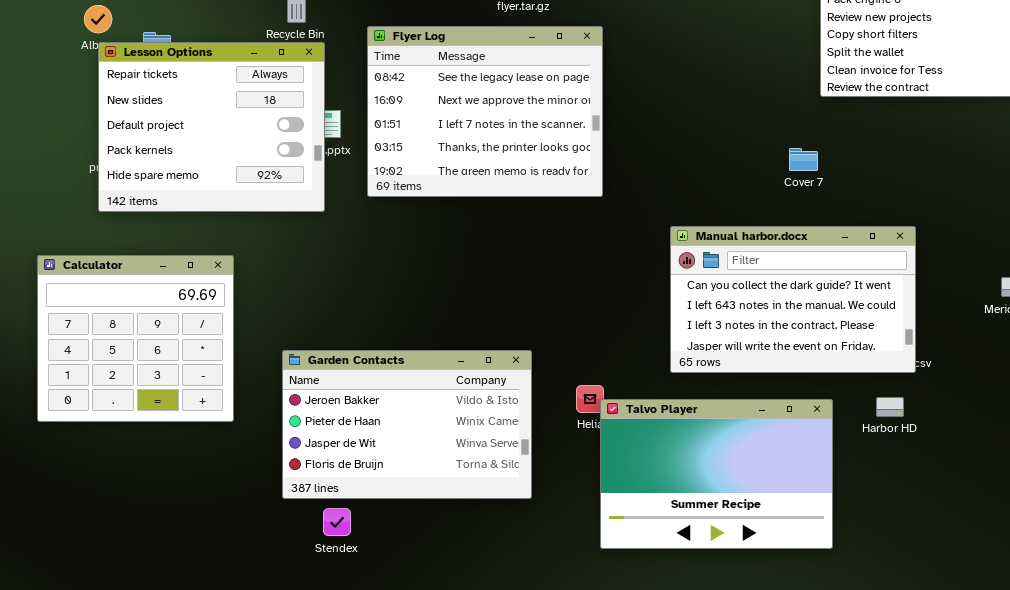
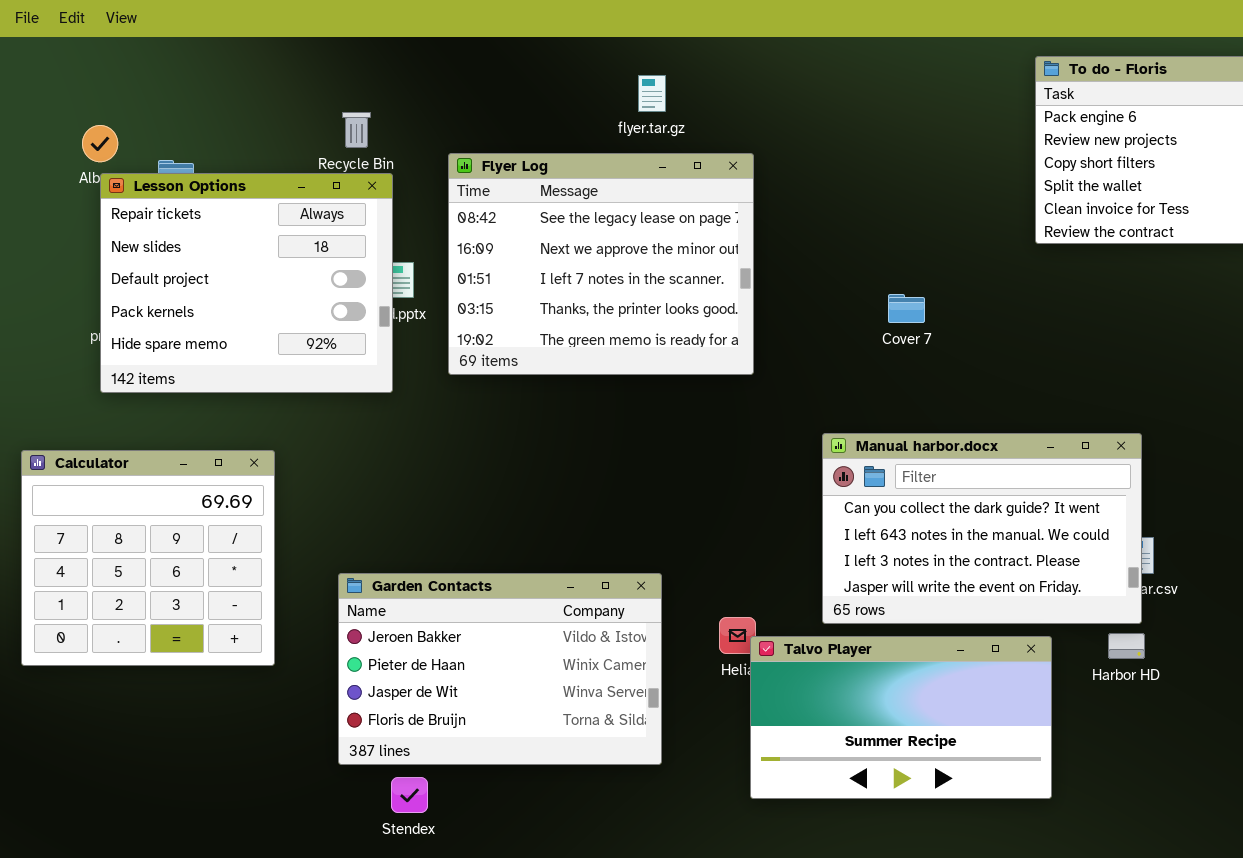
Cover 7: [789,148,818,171] -> [888,294,925,323], moved
Manual harbor.docx: [670,226,916,373] -> [822,433,1142,624], moved
Talvo Player: [600,399,833,549] -> [750,636,1052,799], resized

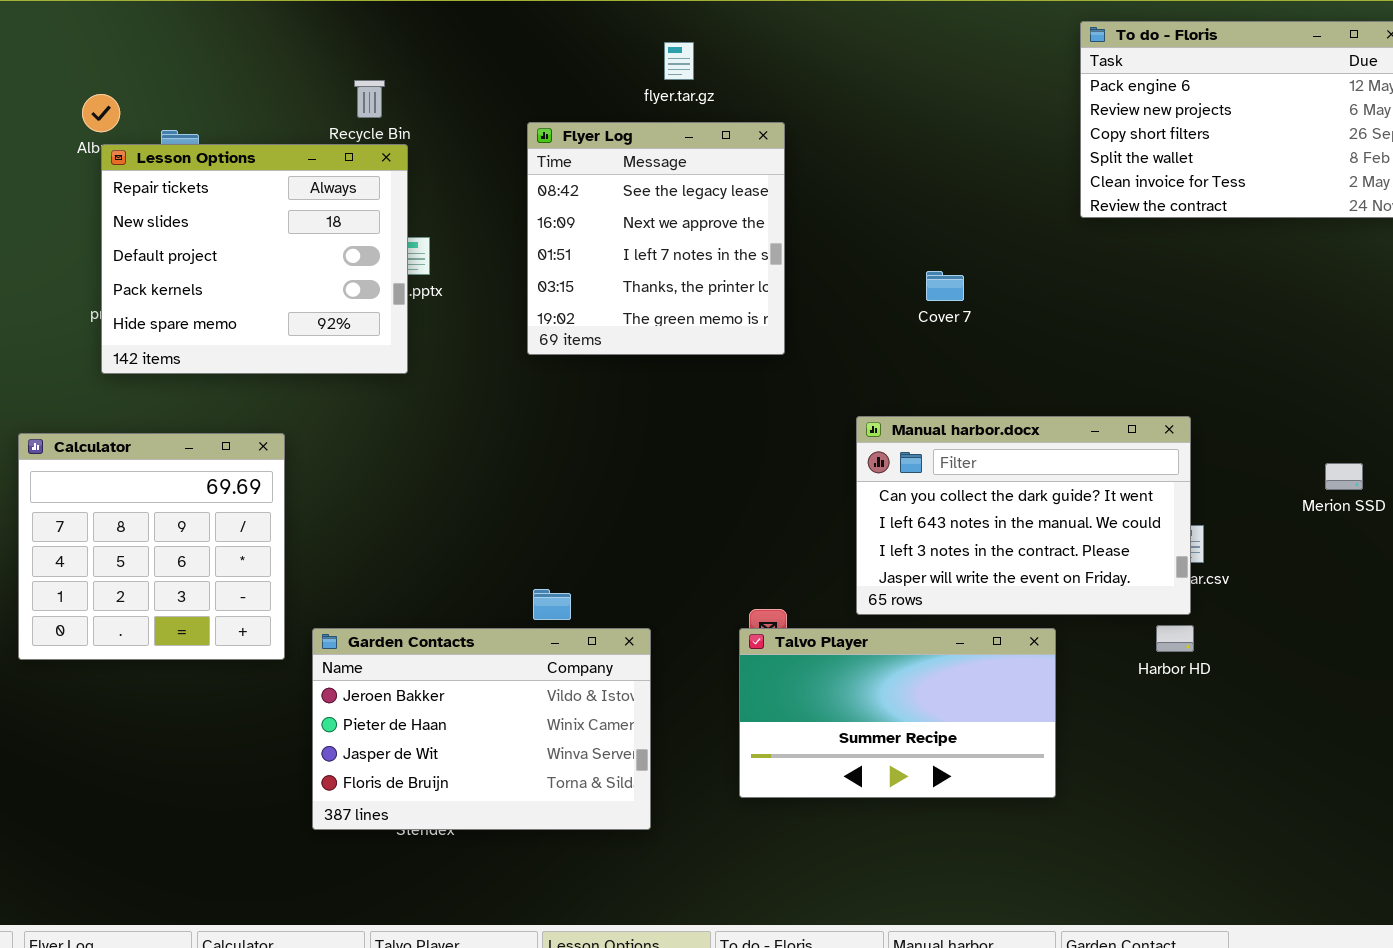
Flyer Log: [448,153,754,375] -> [527,122,785,355], resized
Garden Contacts: [338,573,662,765] -> [312,628,651,830], moved
Talvo Player: [750,636,1052,799] -> [739,628,1056,798], moved

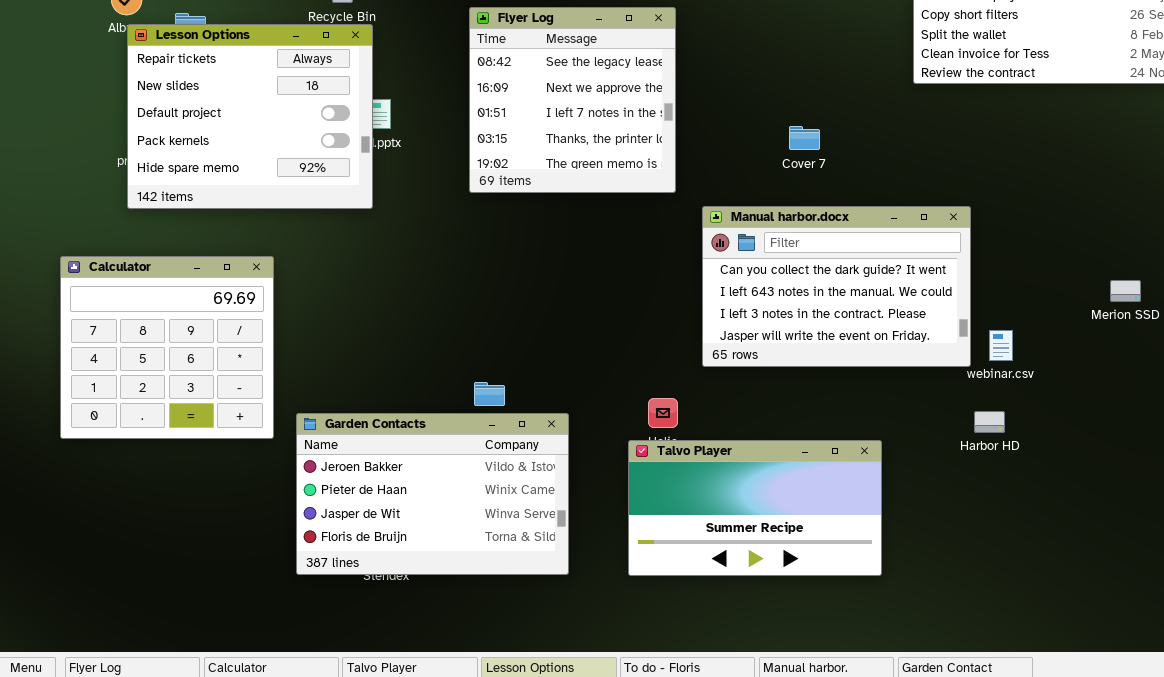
Manual harbor.docx: [856,416,1191,615] -> [702,206,971,367], moved
Talvo Player: [739,628,1056,798] -> [628,440,882,576], moved

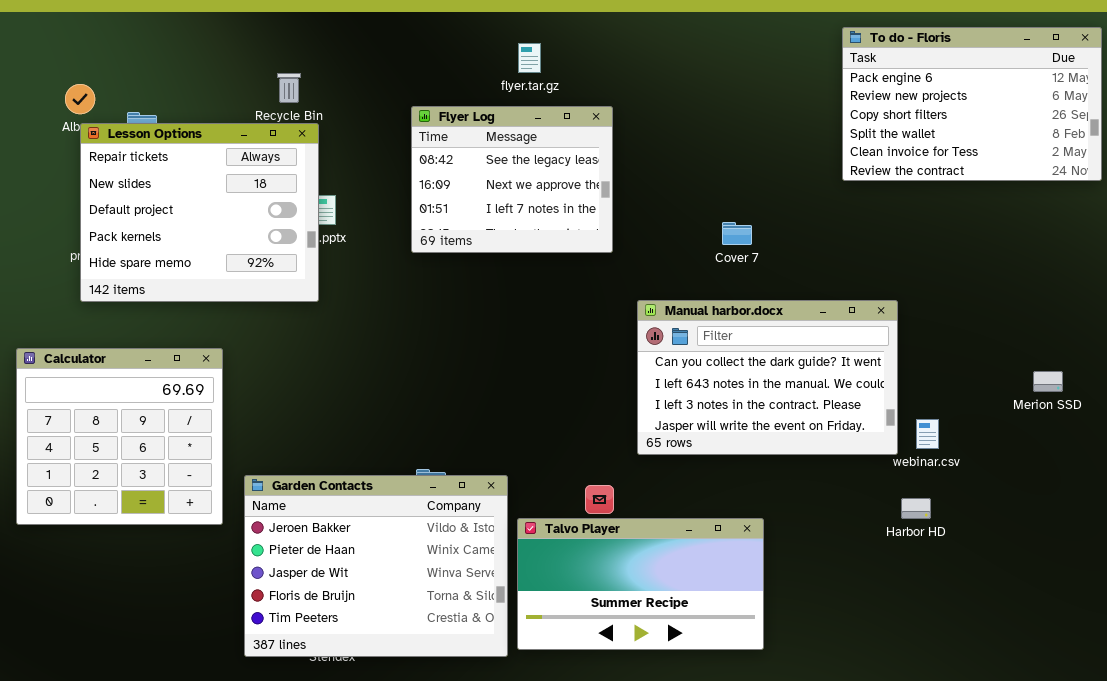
Flyer Log: [469,7,676,193] -> [411,106,613,253], resized
Garden Contacts: [296,413,569,575] -> [244,475,508,657], resized
Talvo Player: [628,440,882,576] -> [517,518,764,650], moved

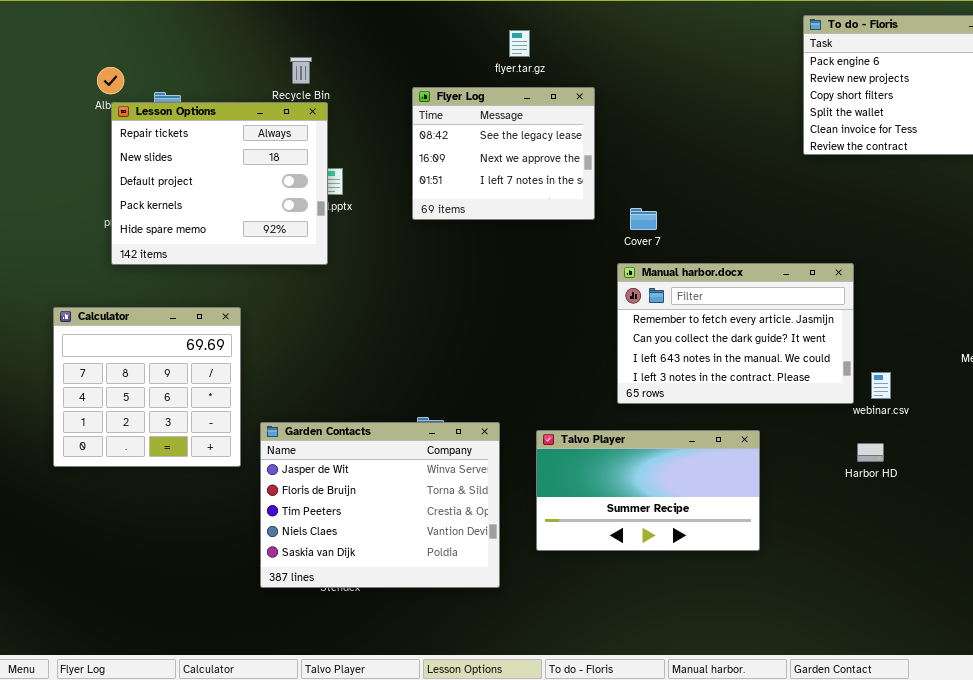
Cover 7: [722,222,752,245] -> [630,208,657,230], moved
Manual harbor.docx: [637,300,898,455] -> [617,263,854,404], scrolled up 1 row
Garden Contacts: [244,475,508,657] -> [260,422,500,588], scrolled down 2 rows
Talvo Player: [517,518,764,650] -> [536,430,760,551], moved

